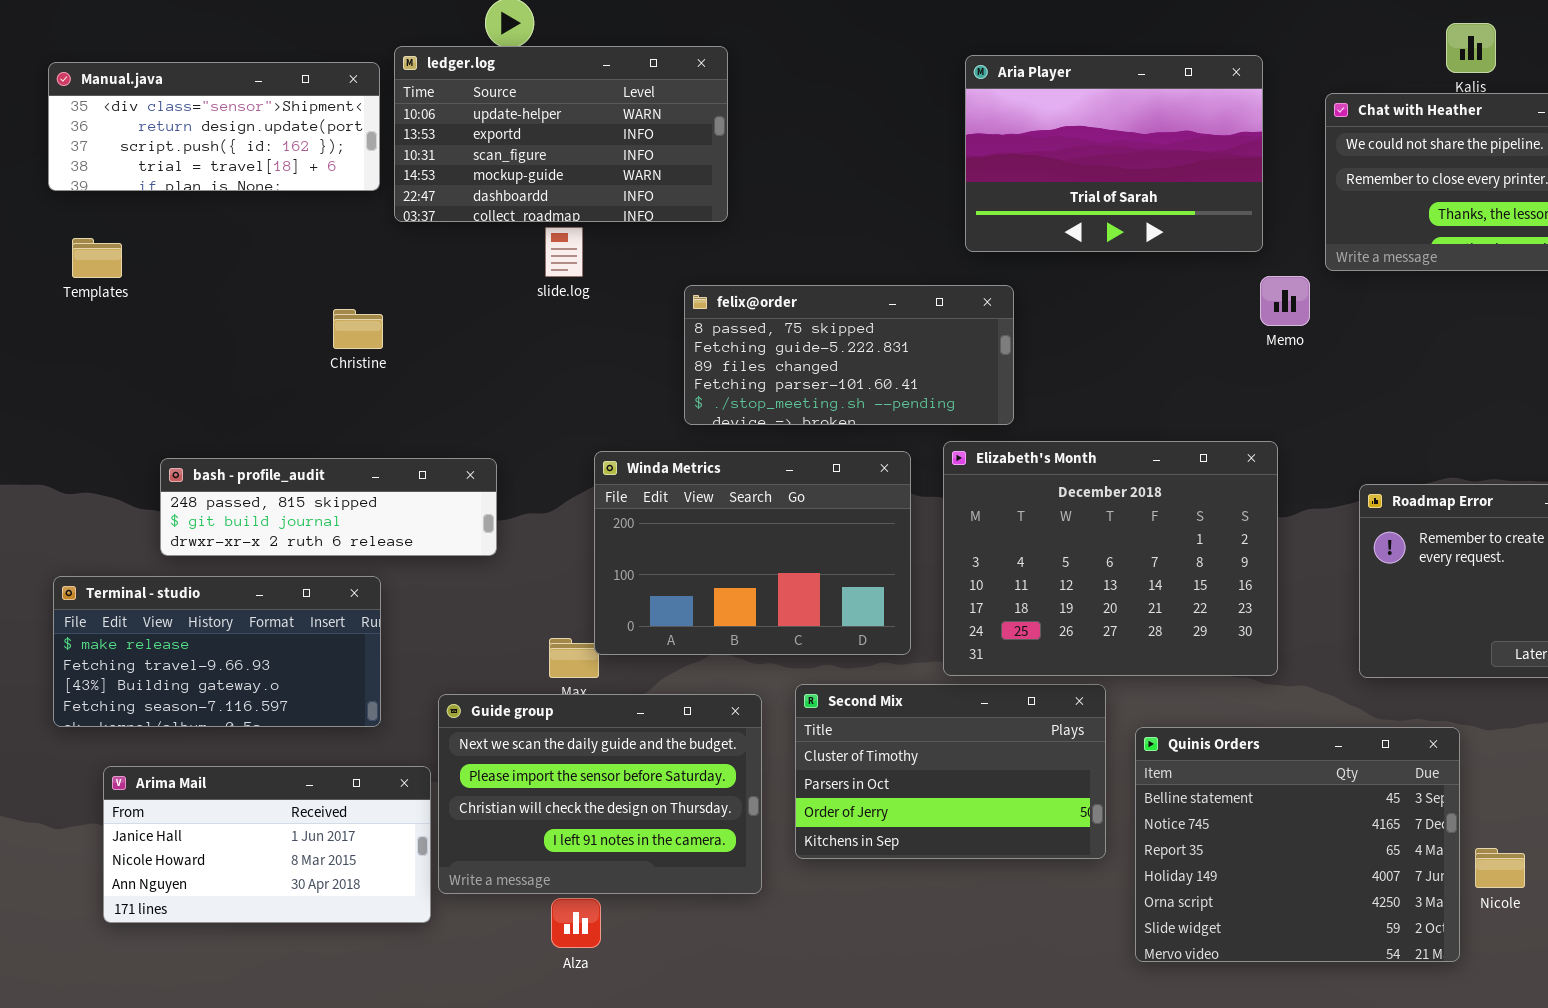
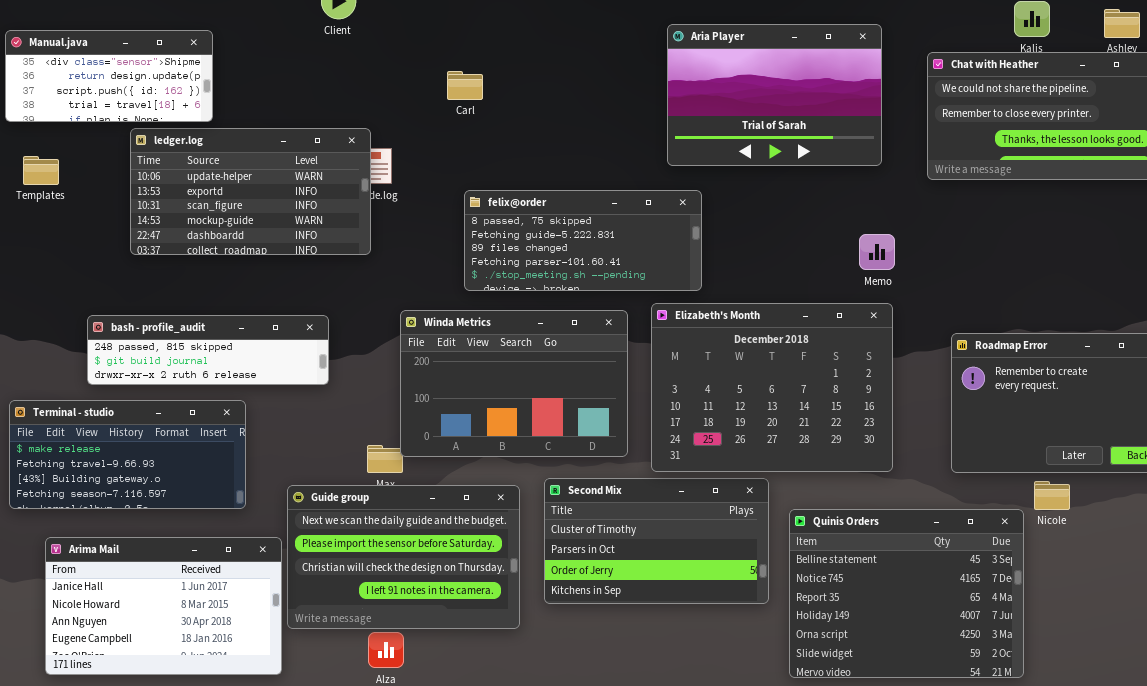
ledger.log: [394,46,728,222] -> [130,128,371,255], moved
Manual.java: [48,62,380,191] -> [5,30,213,122], resized
Memo: [1260,276,1310,326] -> [859,234,895,270], moved
Arima Mail: [103,766,431,923] -> [45,537,282,675], resized
Nicole: [1475,848,1525,888] -> [1034,481,1070,510], moved

